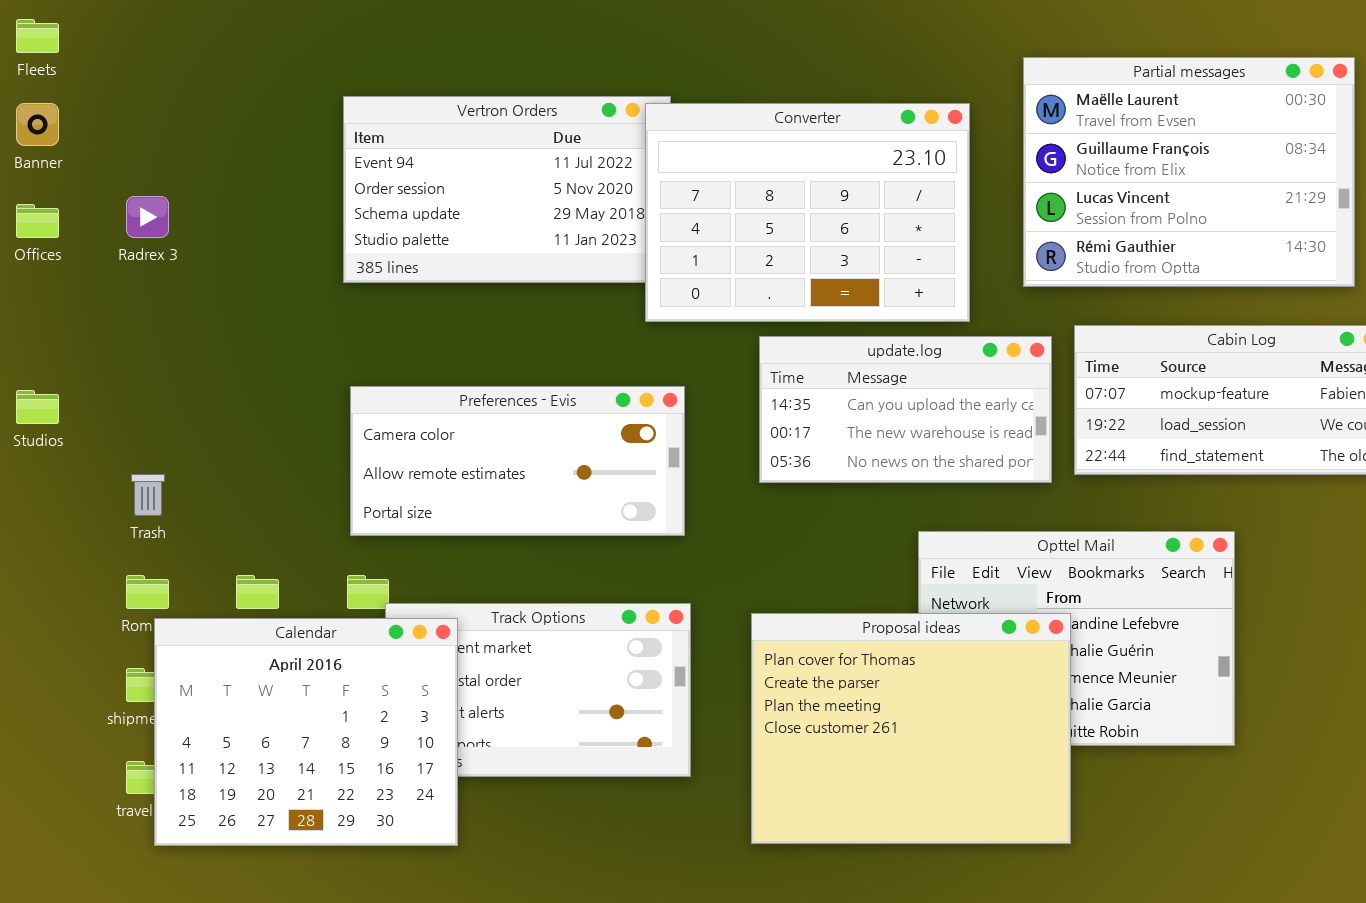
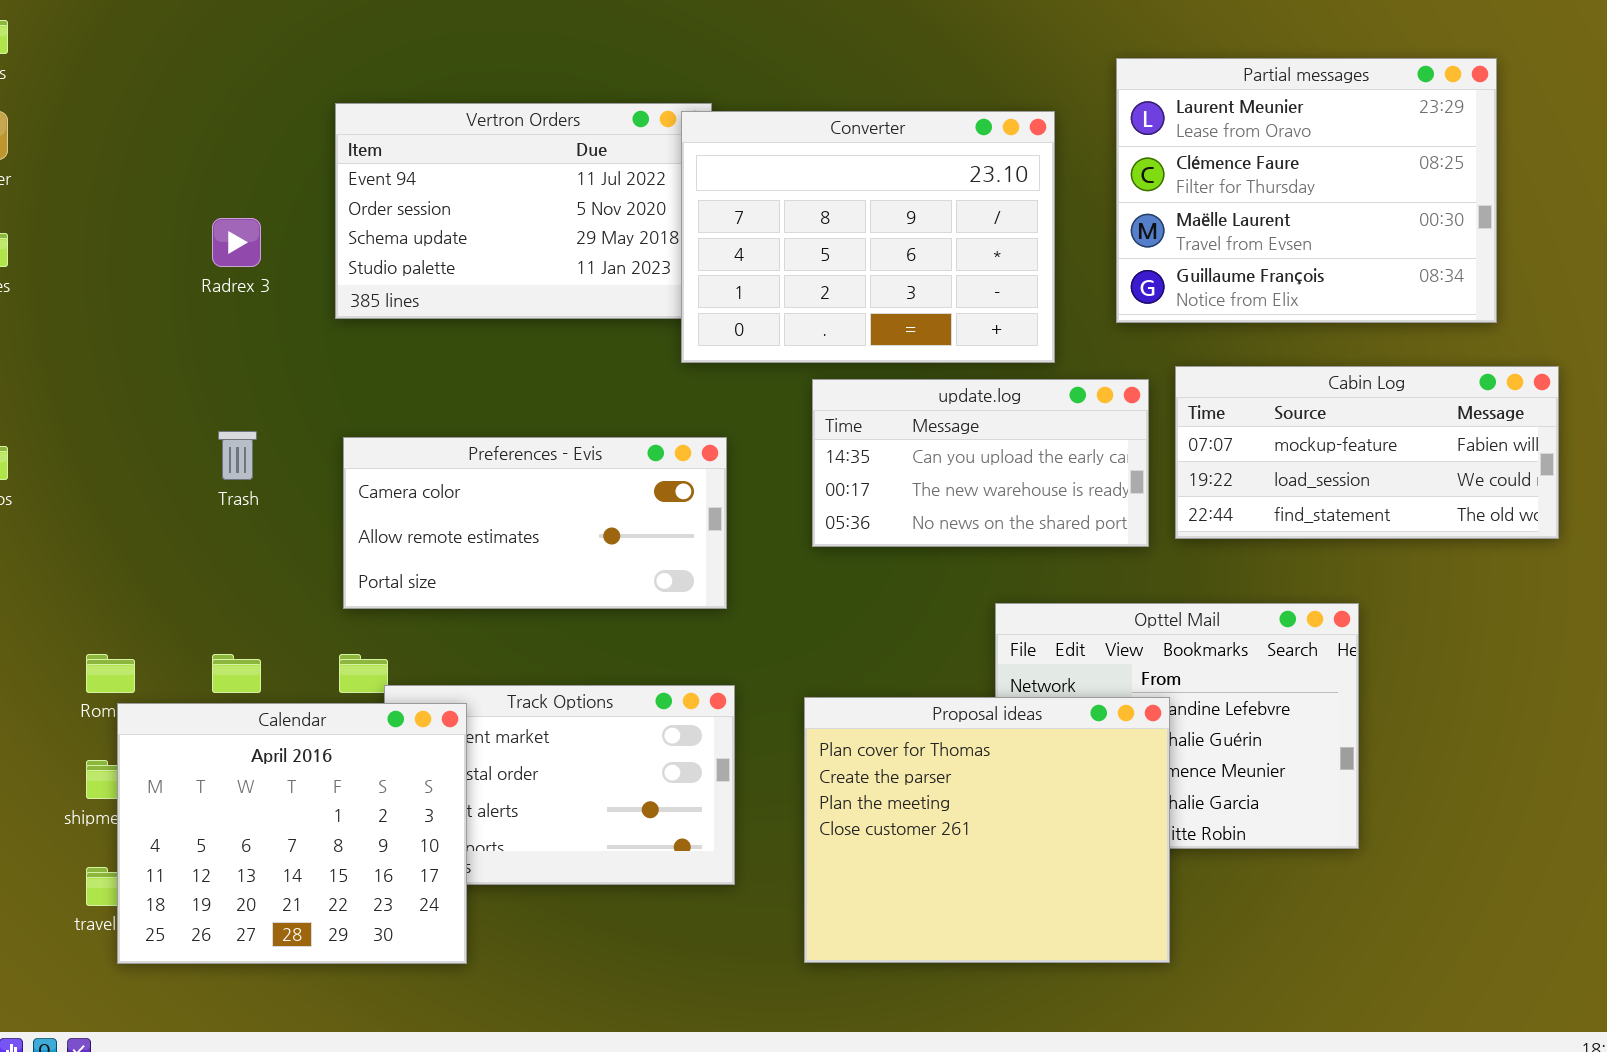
Partial messages: [1023,57,1355,287] -> [1116,58,1497,323], scrolled up 2 rows
Radrex 3: [126,196,169,238] -> [212,218,261,267], moved
Trash: [131,474,165,516] -> [218,431,257,480], moved

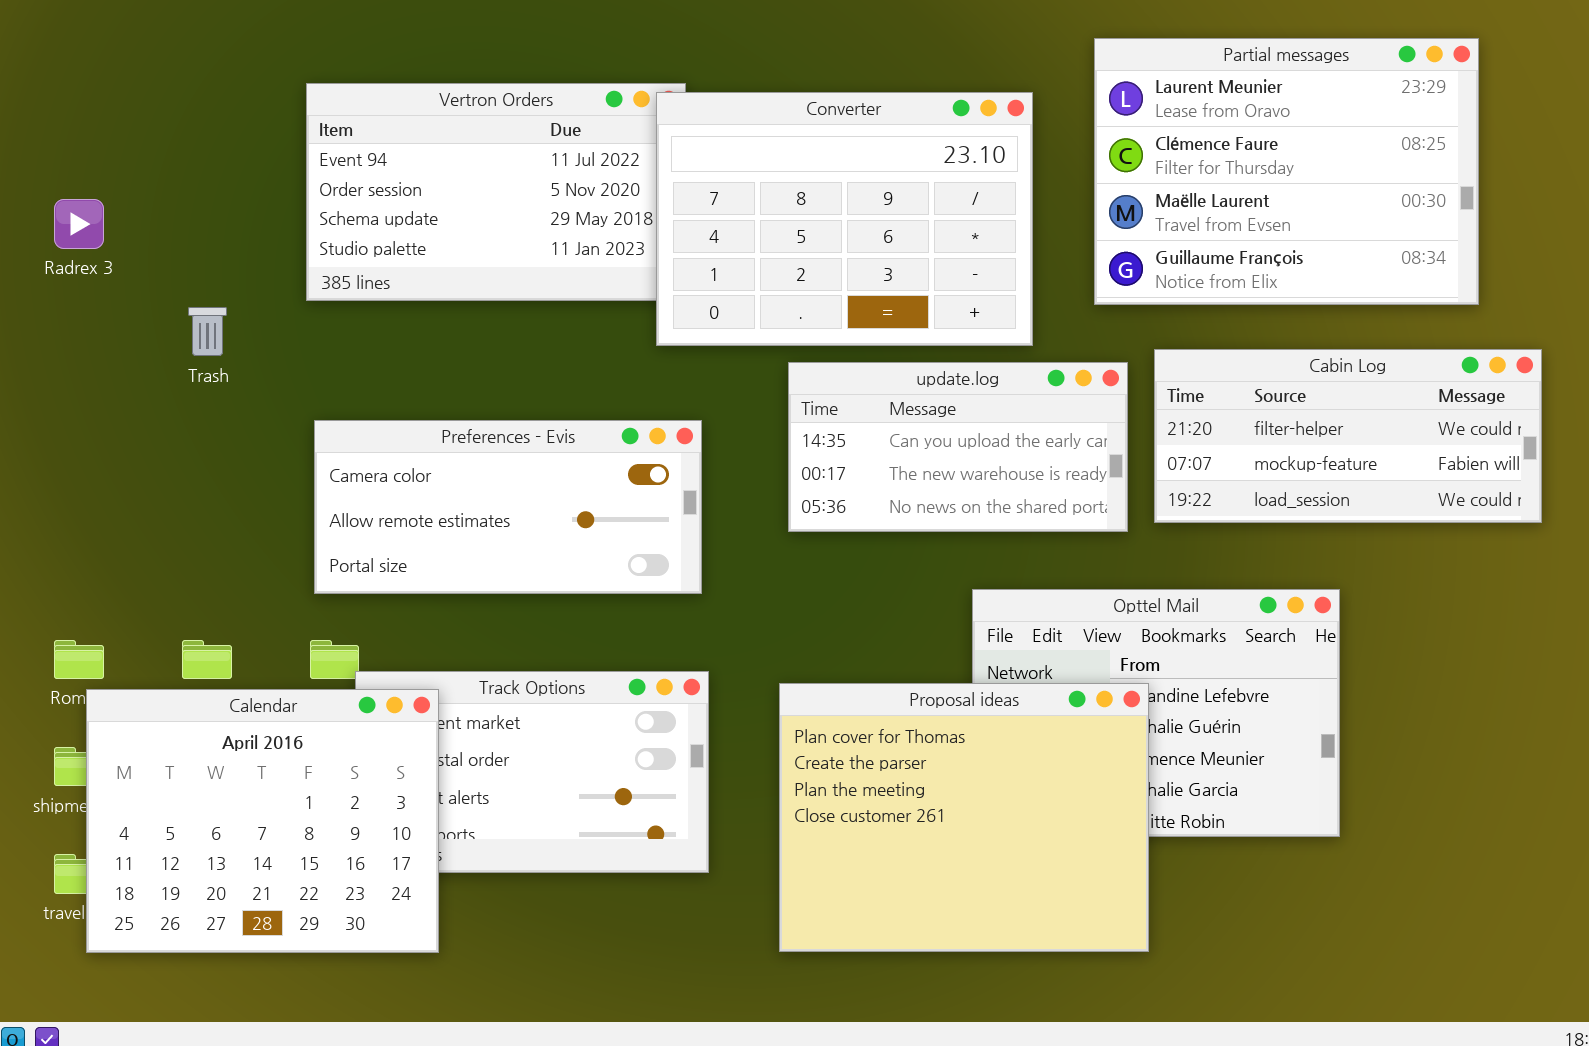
Radrex 3: [212,218,261,267] -> [54,199,104,249], moved
Cabin Log: [1175,366,1559,539] -> [1154,349,1542,523], scrolled up 1 row
Trash: [218,431,257,480] -> [188,307,227,356], moved

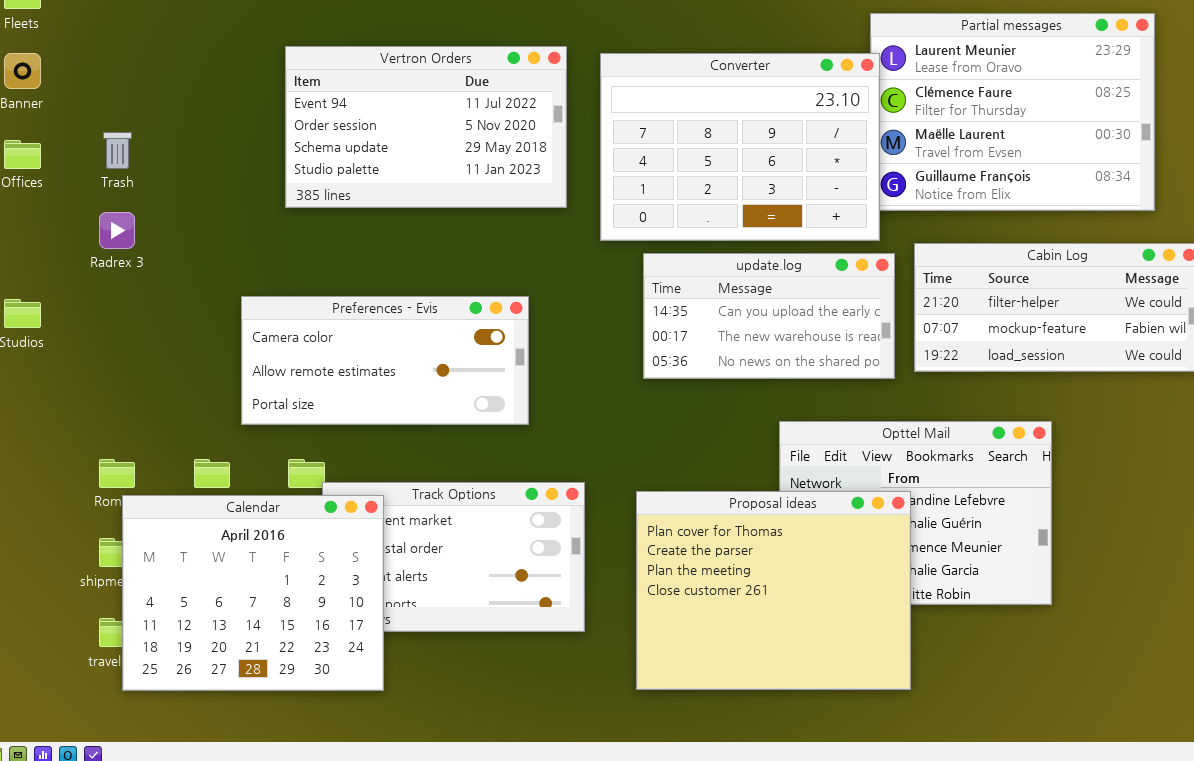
Converter: [656,92,1033,346] -> [600,53,880,241], moved
Radrex 3: [54,199,104,249] -> [99,212,135,249], moved
Trash: [188,307,227,356] -> [103,132,132,169], moved
Preferences - Evis: [314,420,702,594] -> [241,296,529,425], moved

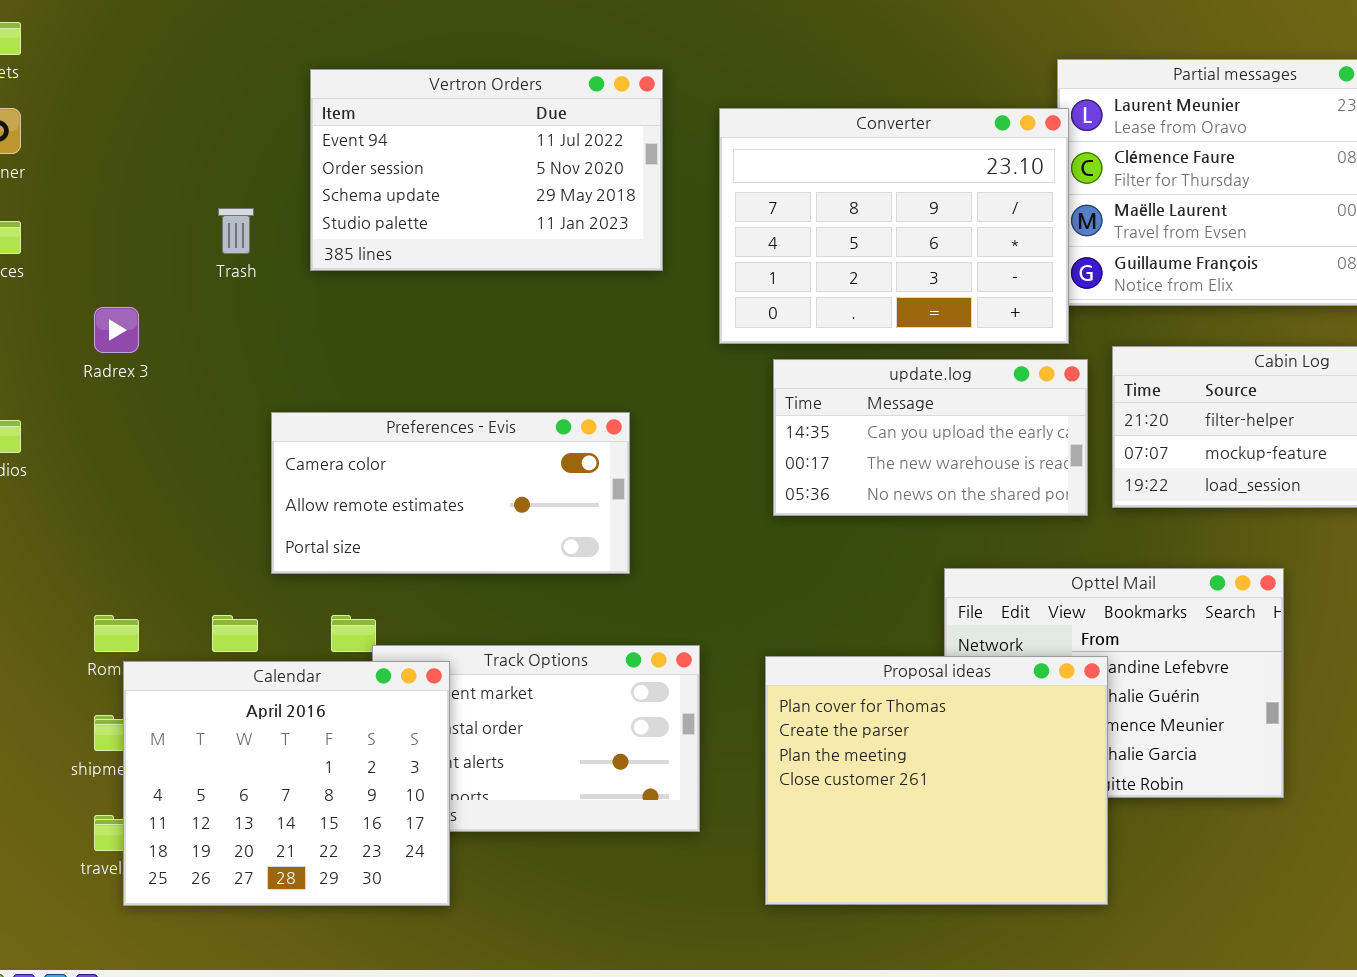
Vertron Orders: [285,46,567,208] -> [310,69,663,271], moved
Trash: [103,132,132,169] -> [218,208,254,254], moved

